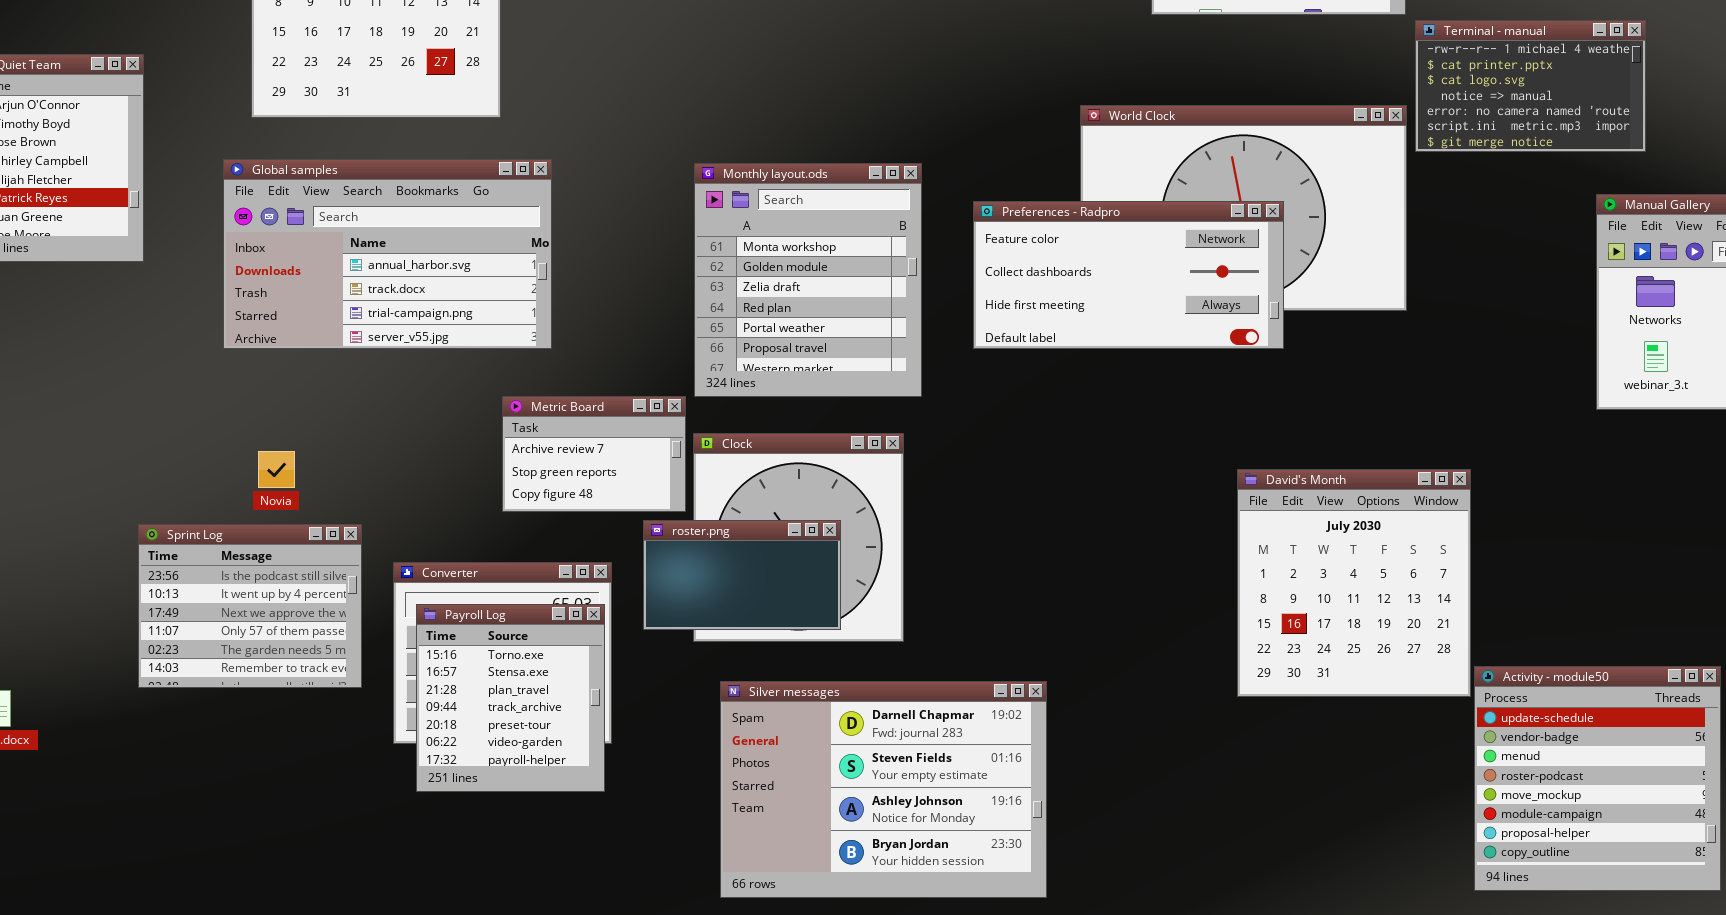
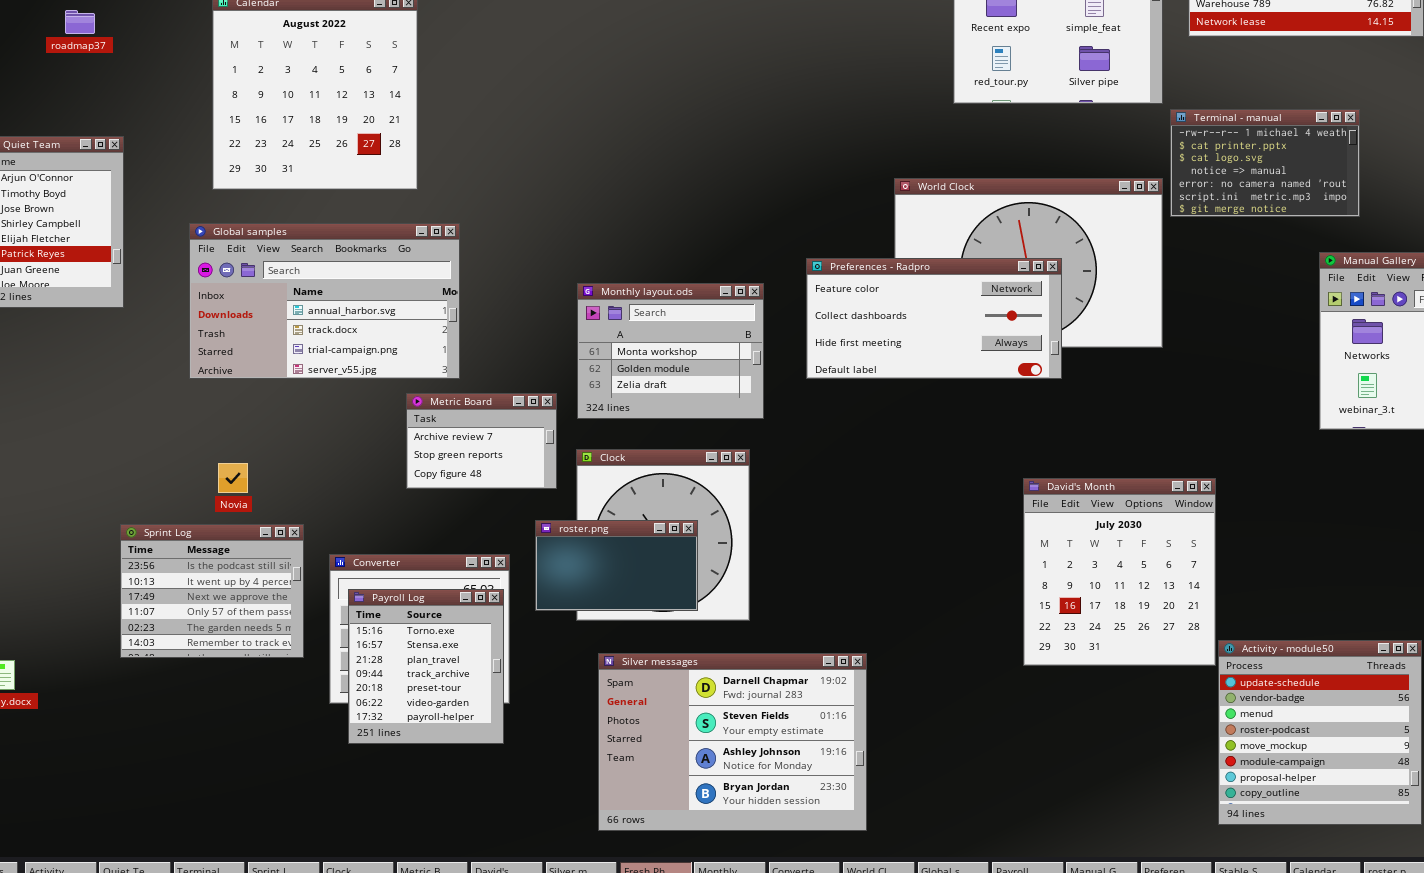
Monthly layout.ods: [694,163,922,397] -> [577,283,764,419], resized
Metric Board: [502,396,686,512] -> [406,393,557,489], moved

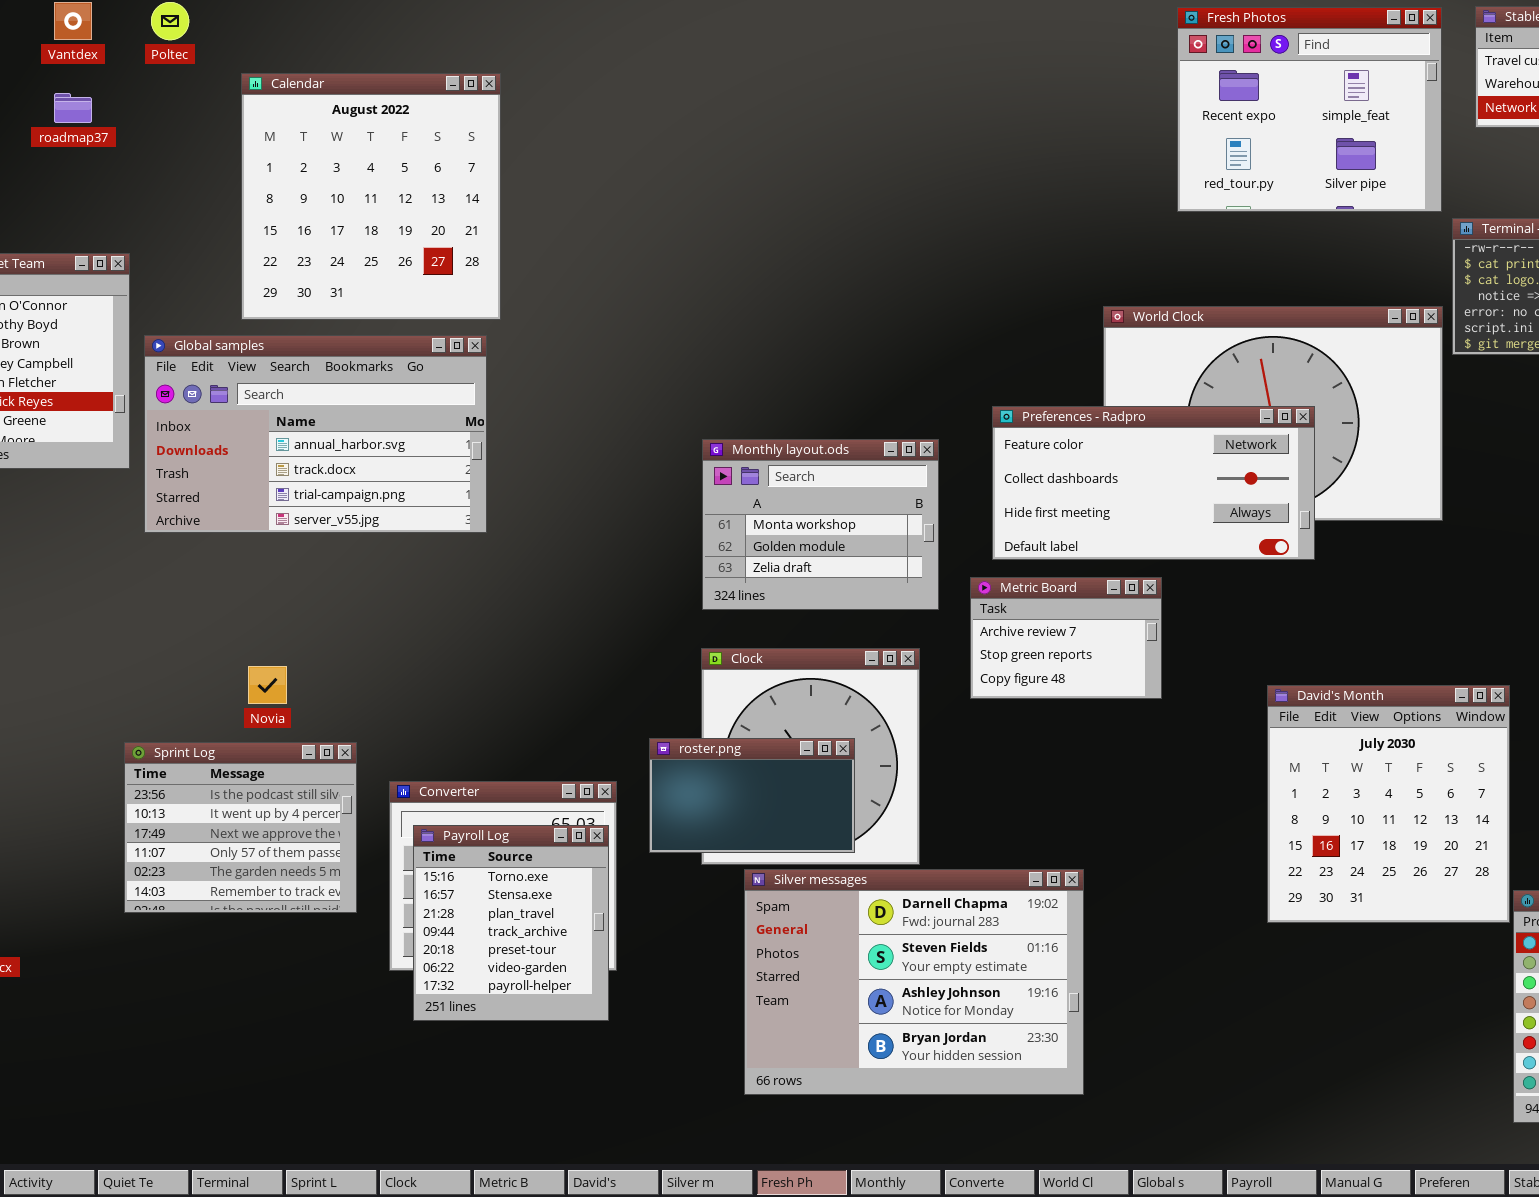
Global samples: [189,223,460,379] -> [144,335,487,533], moved
Metric Board: [406,393,557,489] -> [970,577,1162,699], moved
Silver messages: [598,653,867,831] -> [744,869,1084,1095], moved

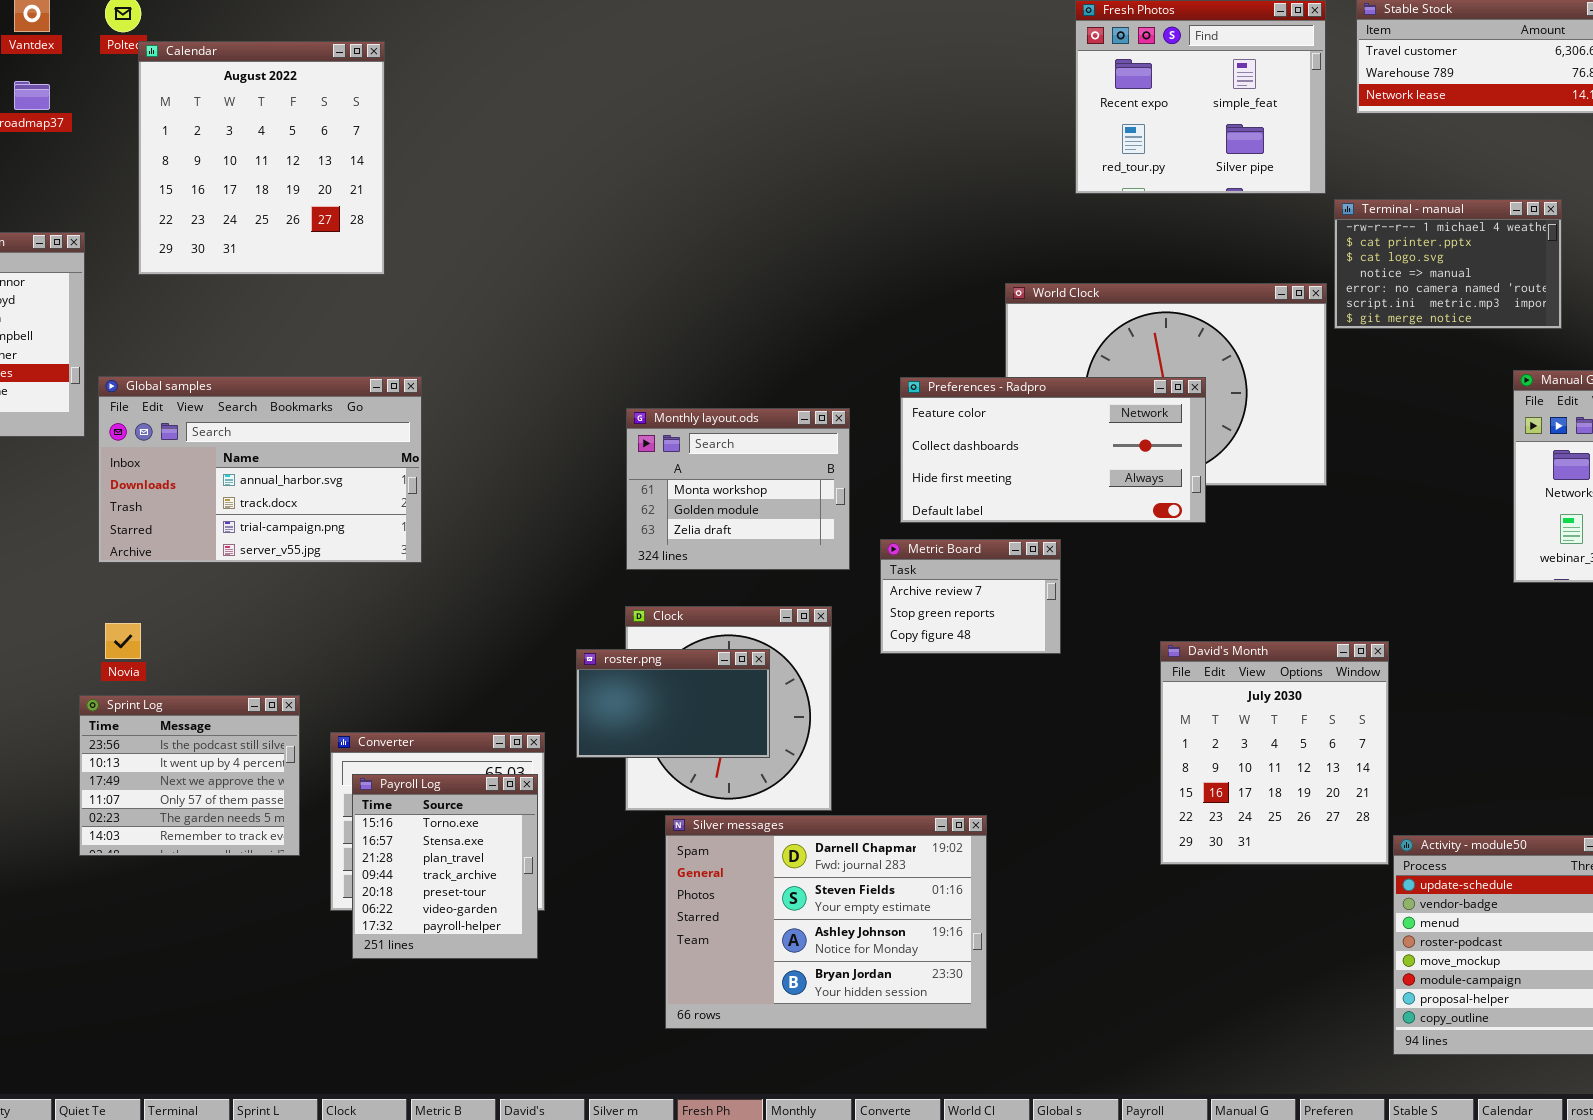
Calendar: [241,73,501,320] -> [138,41,385,275], moved
Global samples: [144,335,487,533] -> [98,376,422,563], moved
Novia: [248,666,287,704] -> [105,623,141,659], moved
roster.png: [649,738,855,853] -> [576,649,770,758], moved

